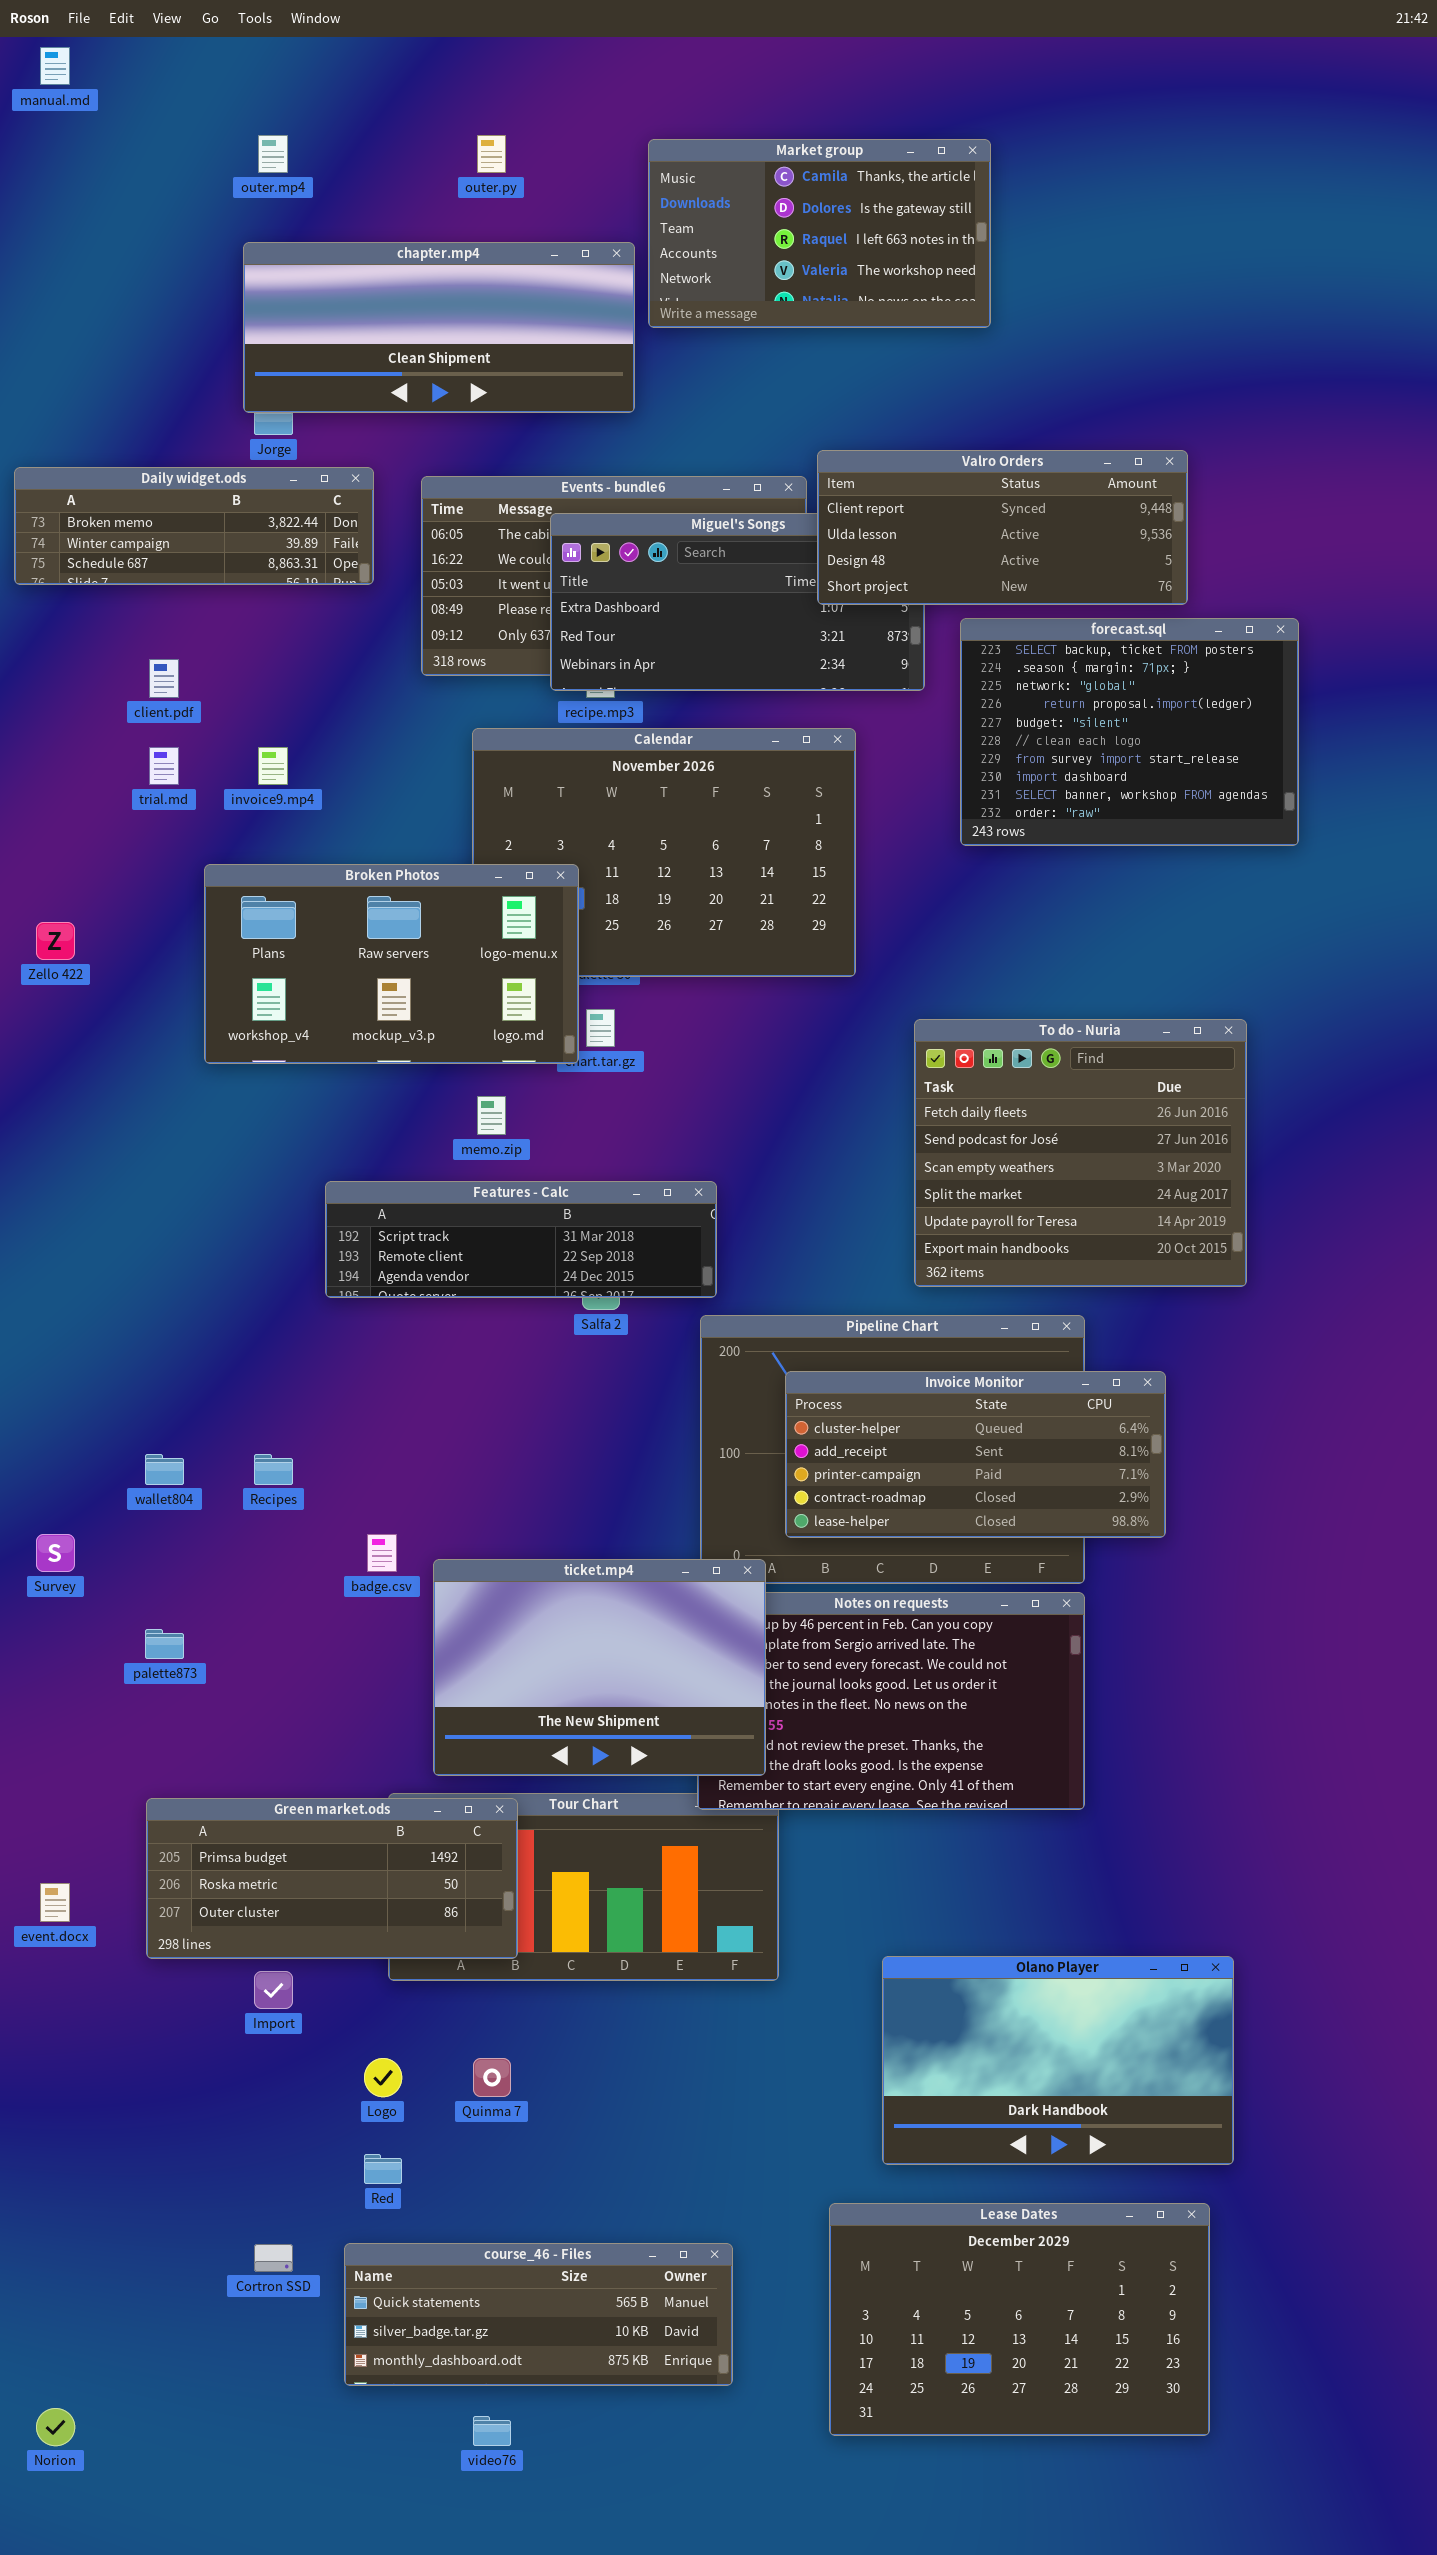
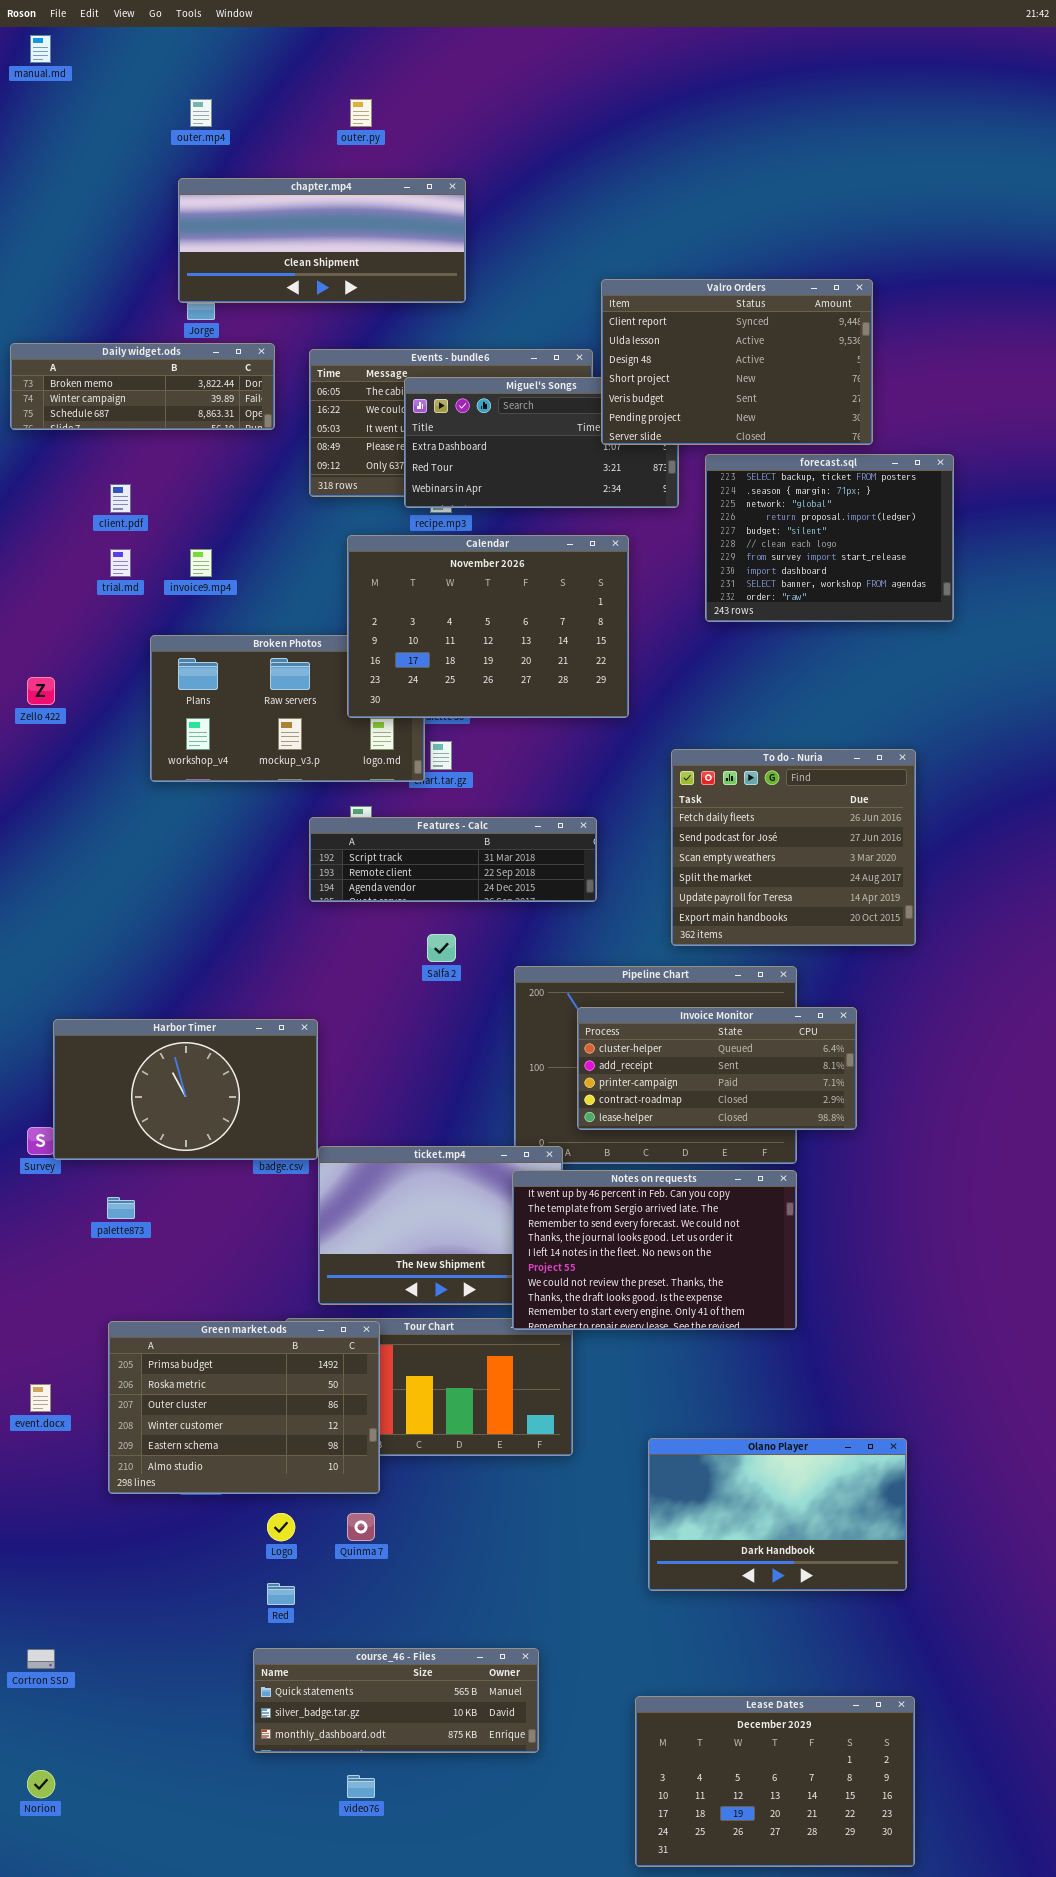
Market group: [648,139,991,328] -> none, closed
Valro Orders: [817,450,1188,605] -> [601,279,873,445], resized
Calendar: [472,728,856,977] -> [347,535,629,718], raised
Features - Calc: [325,1181,717,1298] -> [309,817,597,902], moved
Harbor Timer: none -> [53,1019,318,1160], opened
Notes on requests: [697,1592,1085,1810] -> [512,1170,797,1330], raised
Green market.ods: [146,1798,518,1959] -> [108,1321,380,1494], resized
Lease Dates: [829,2203,1210,2436] -> [635,1696,915,1867], moved
Cortron SSD: [254,2244,293,2272] -> [27,1649,55,1669], moved

